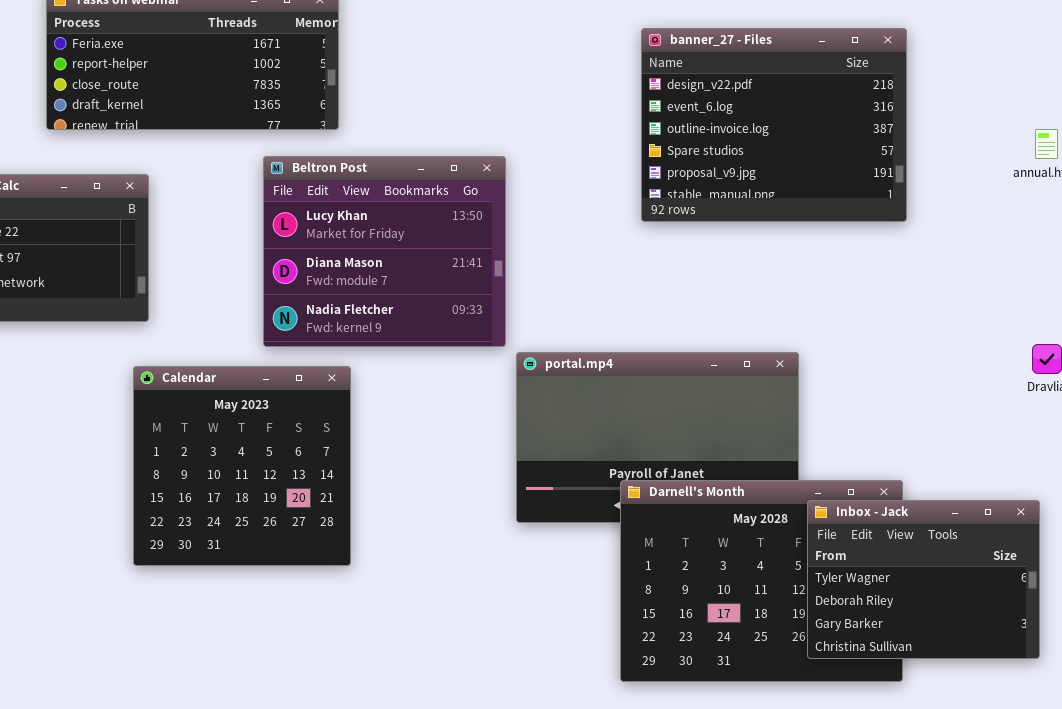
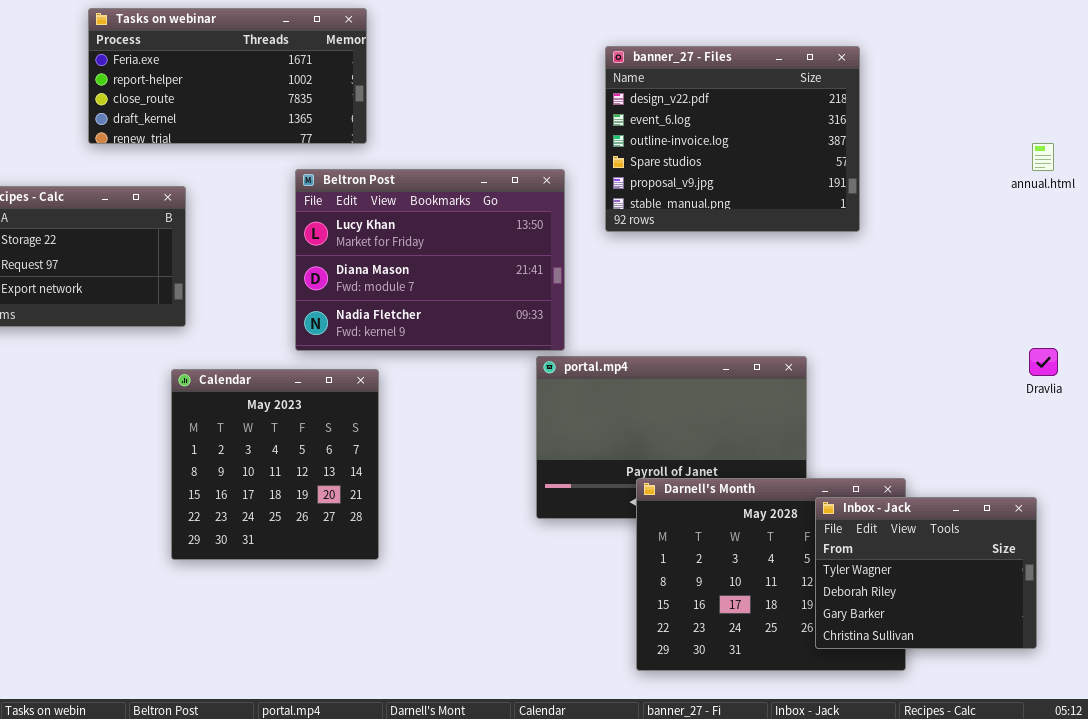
banner_27 - Files: [641,28,907,222] -> [605,46,860,232], moved
Beltron Post: [263,156,506,347] -> [295,169,565,351], resized

